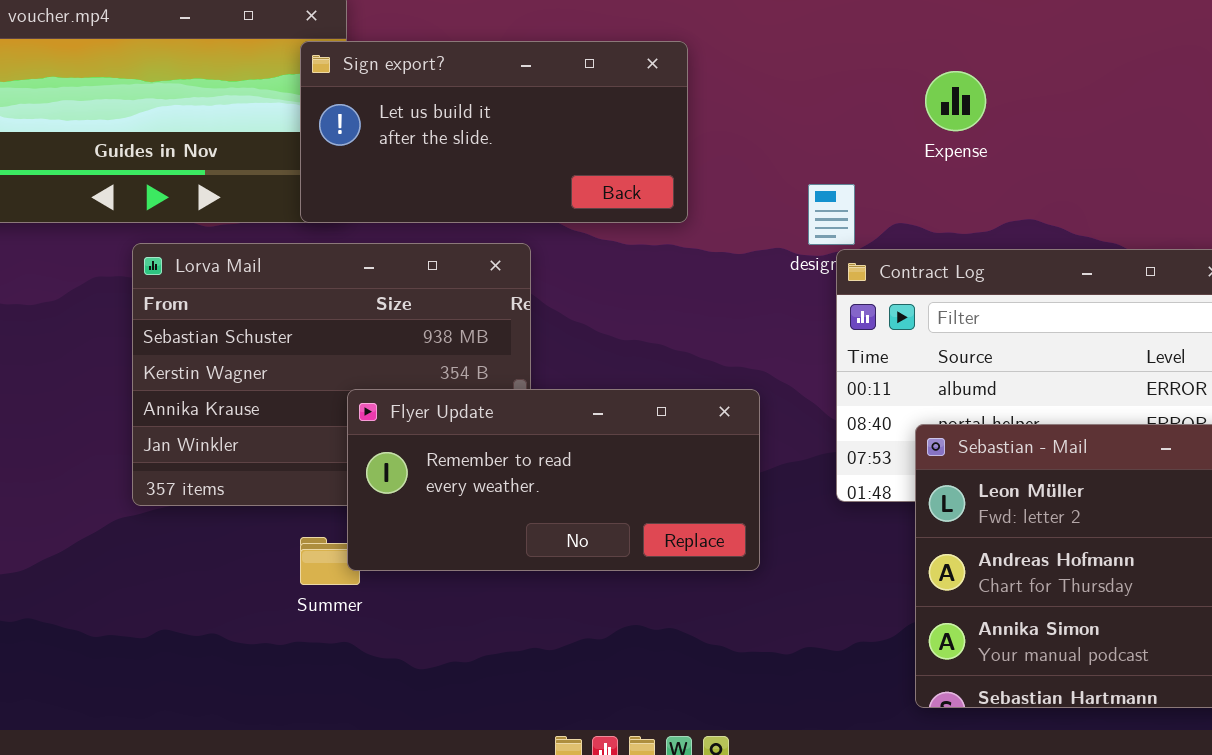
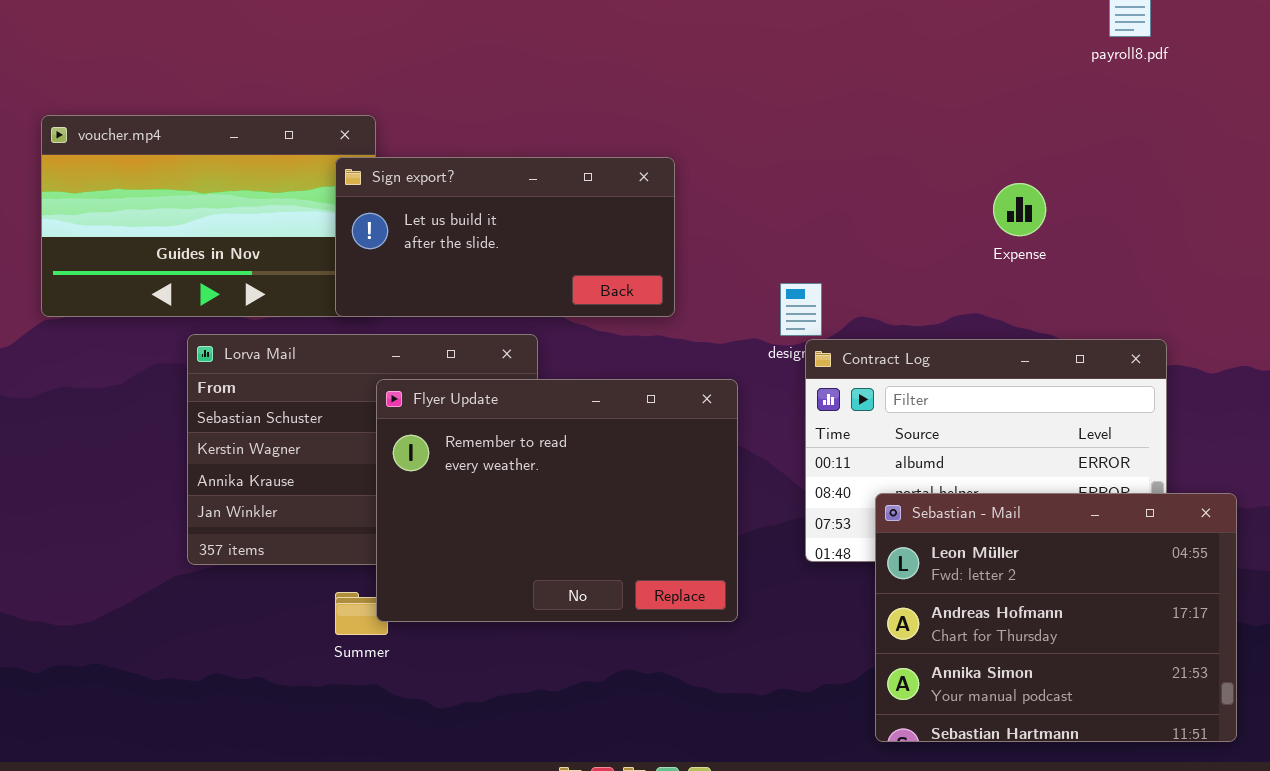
Expense: [925,71,986,131] -> [993,183,1046,236], moved
Flyer Update: [347,389,760,571] -> [376,379,738,622], resized

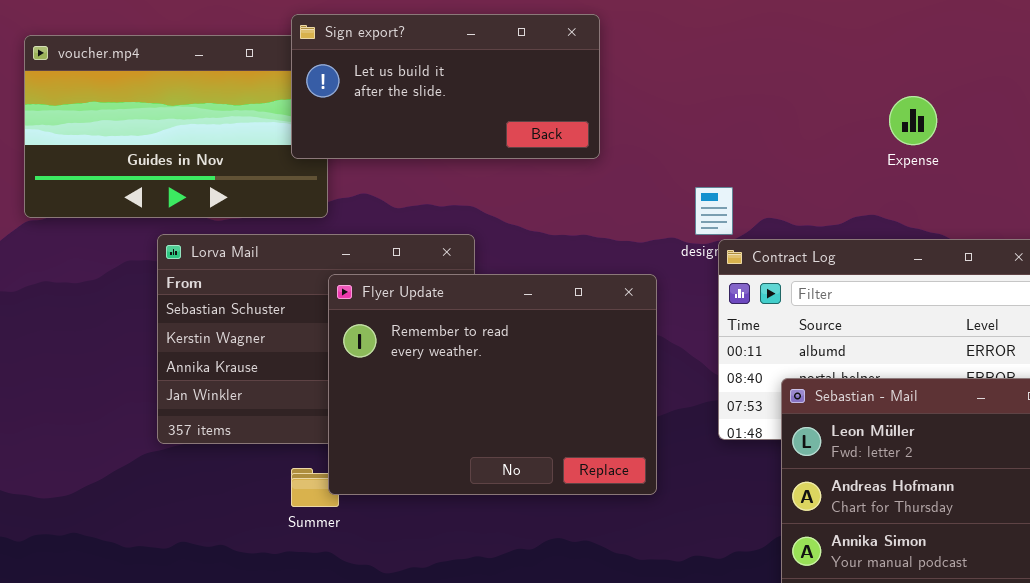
Sign export?: [335,157,675,317] -> [291,14,600,159], moved

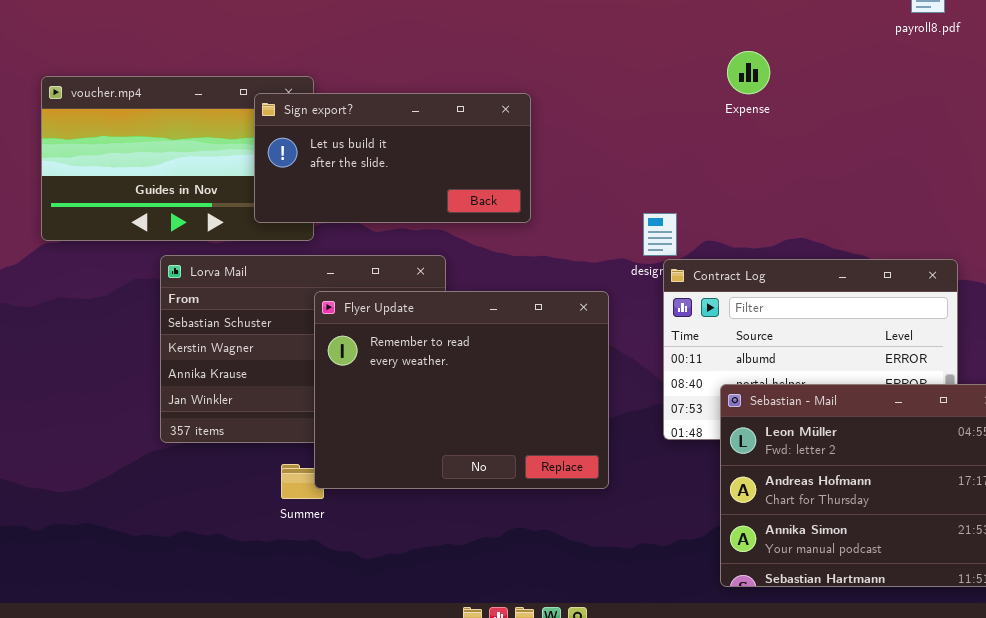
Sign export?: [291,14,600,159] -> [254,93,531,223], moved
Expense: [889,96,937,145] -> [727,51,770,94], moved

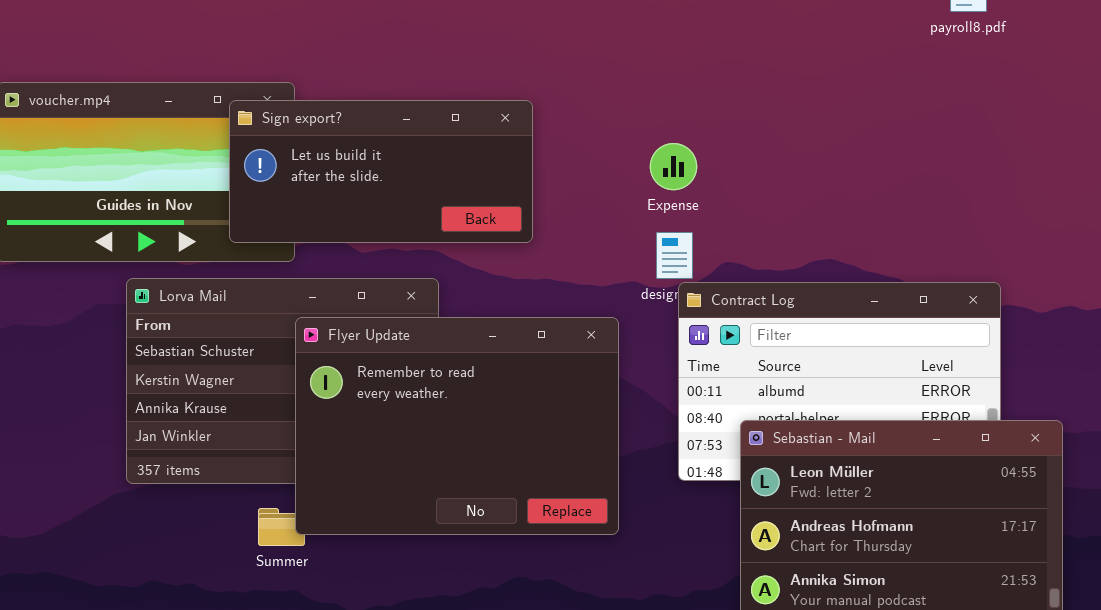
Expense: [727,51,770,94] -> [650,143,697,190], moved

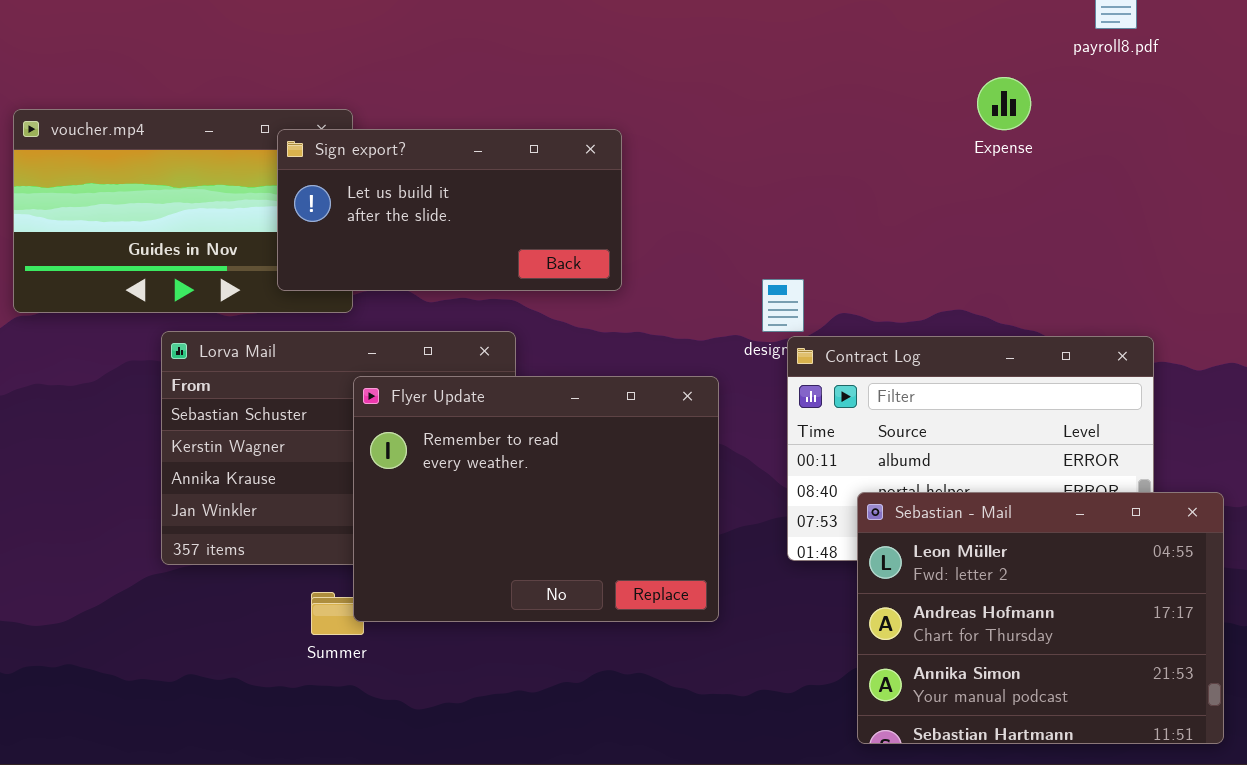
Expense: [650,143,697,190] -> [977,77,1031,130], moved

